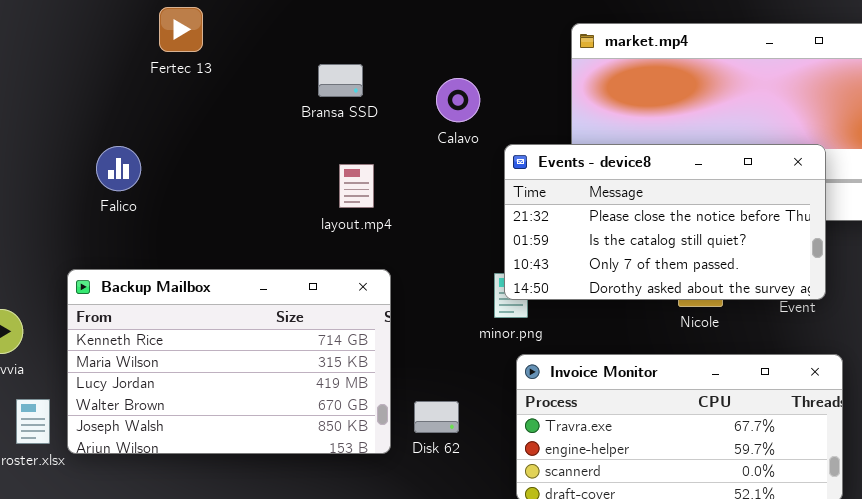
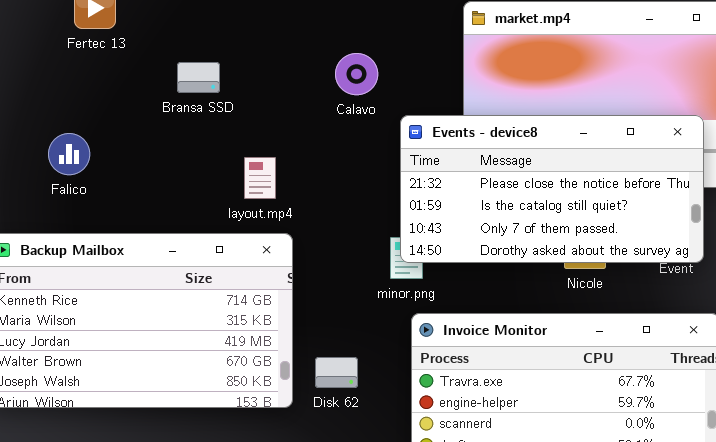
Bransa SSD: [318,64,363,97] -> [177,62,220,93], moved
Falico: [96,146,141,191] -> [48,133,90,175], moved
layout.mp4: [339,164,374,208] -> [244,157,276,199], moved

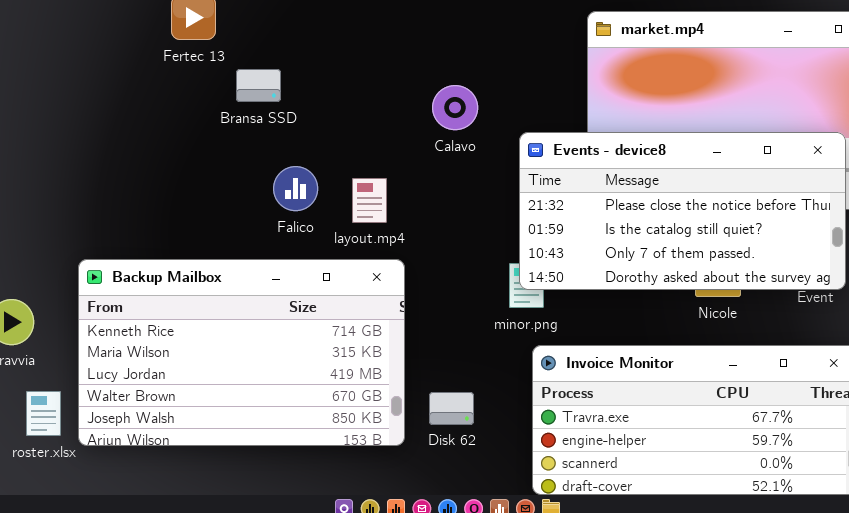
Calavo: [335,53,378,95] -> [432,85,478,130], moved
Bransa SSD: [177,62,220,93] -> [236,69,281,102], moved
Falico: [48,133,90,175] -> [273,166,318,211], moved

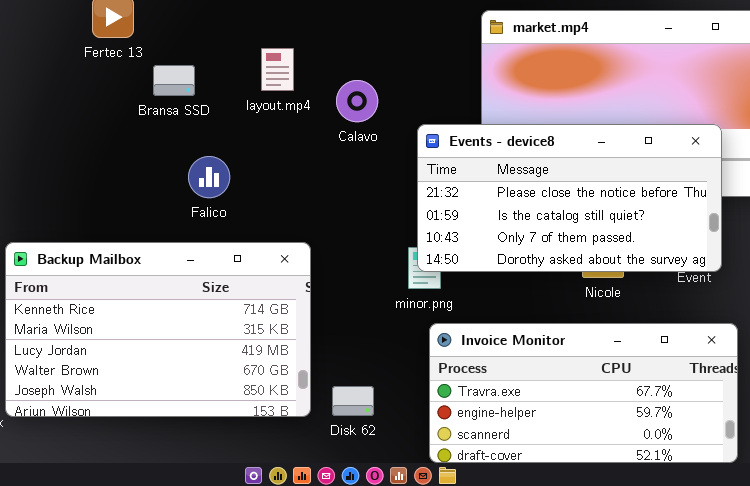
layout.mp4: [352,178,387,223] -> [261,48,294,91], moved
Disk 62: [429,392,474,425] -> [332,386,374,416], moved

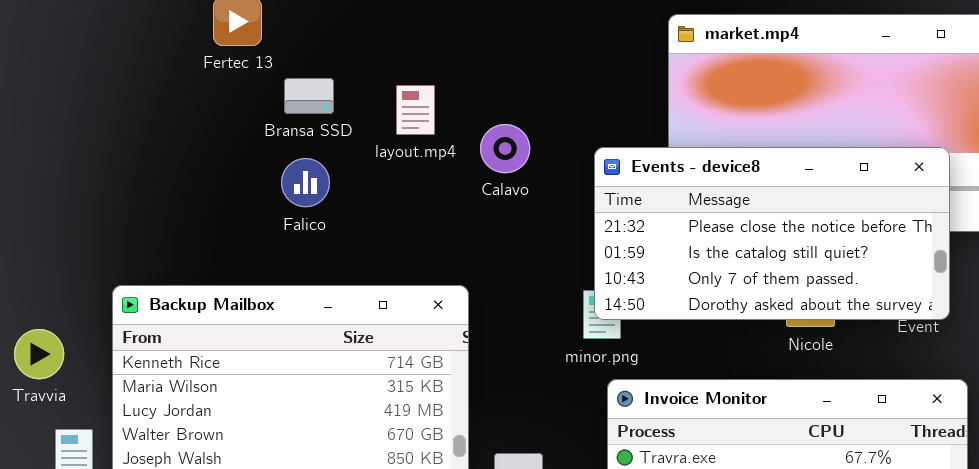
layout.mp4: [261,48,294,91] -> [396,85,435,135], moved
Calavo: [336,80,378,122] -> [480,124,530,173], moved
Falico: [188,156,230,198] -> [281,158,330,207], moved

